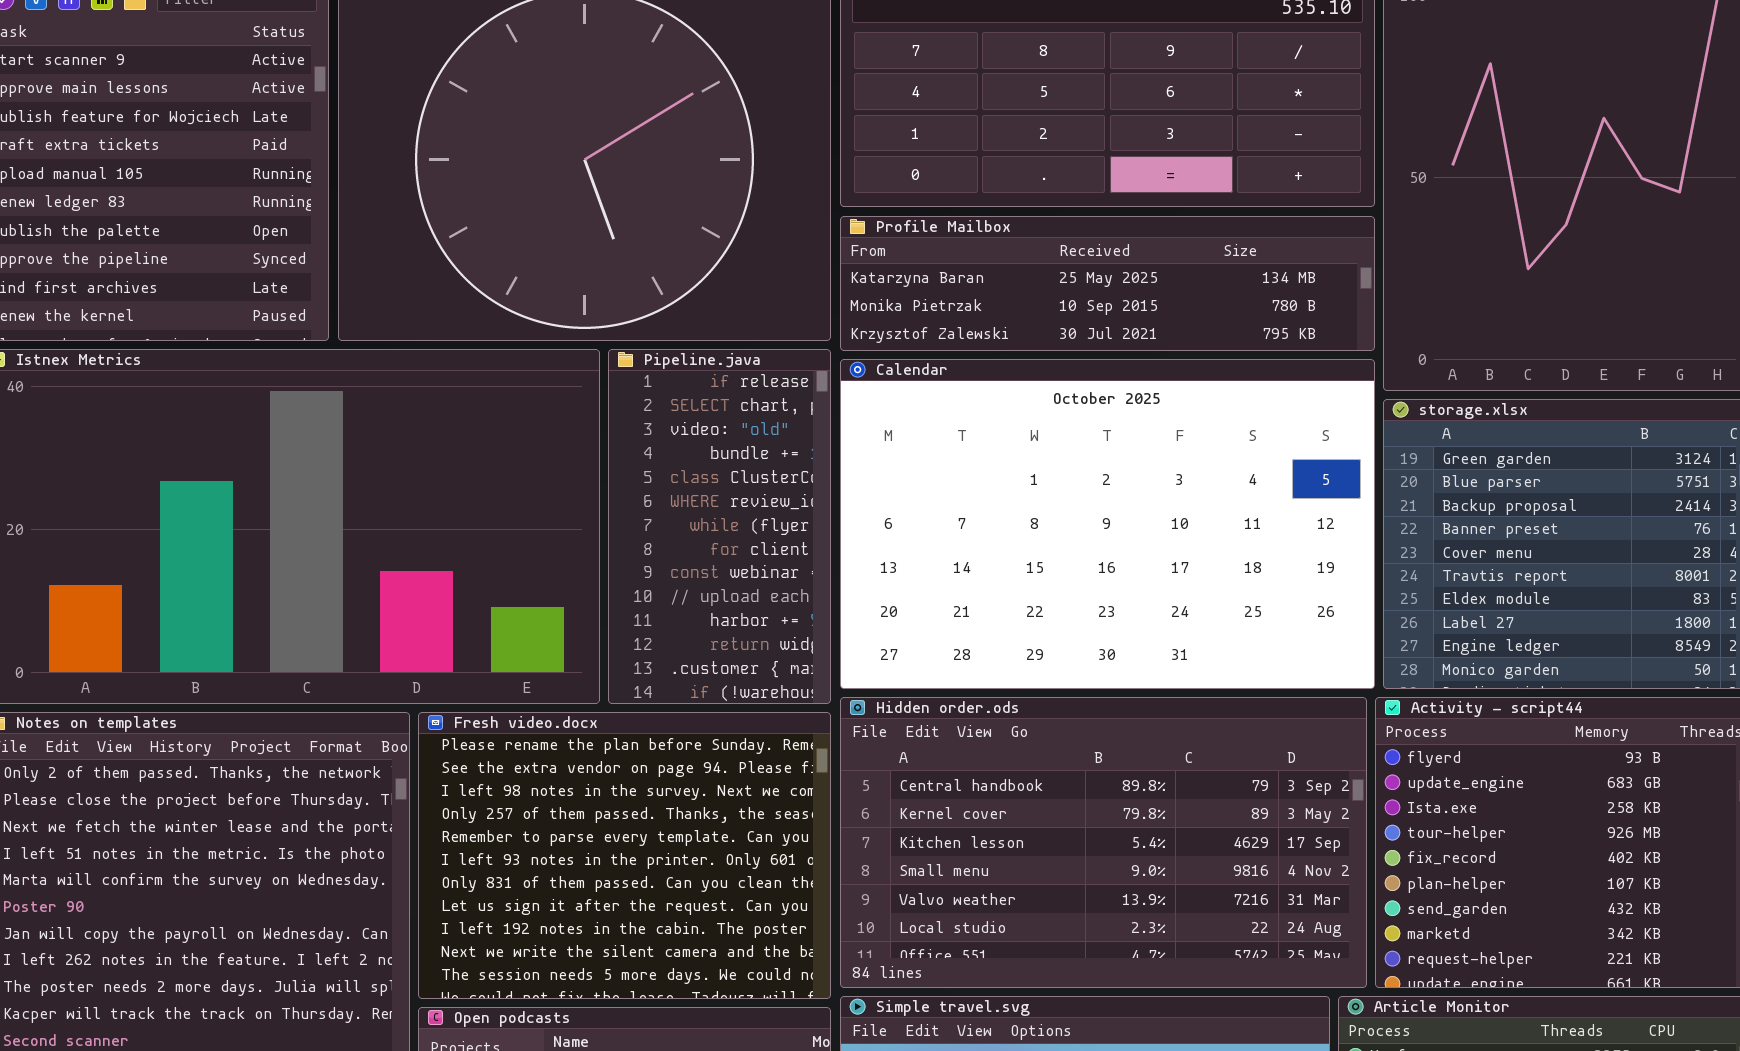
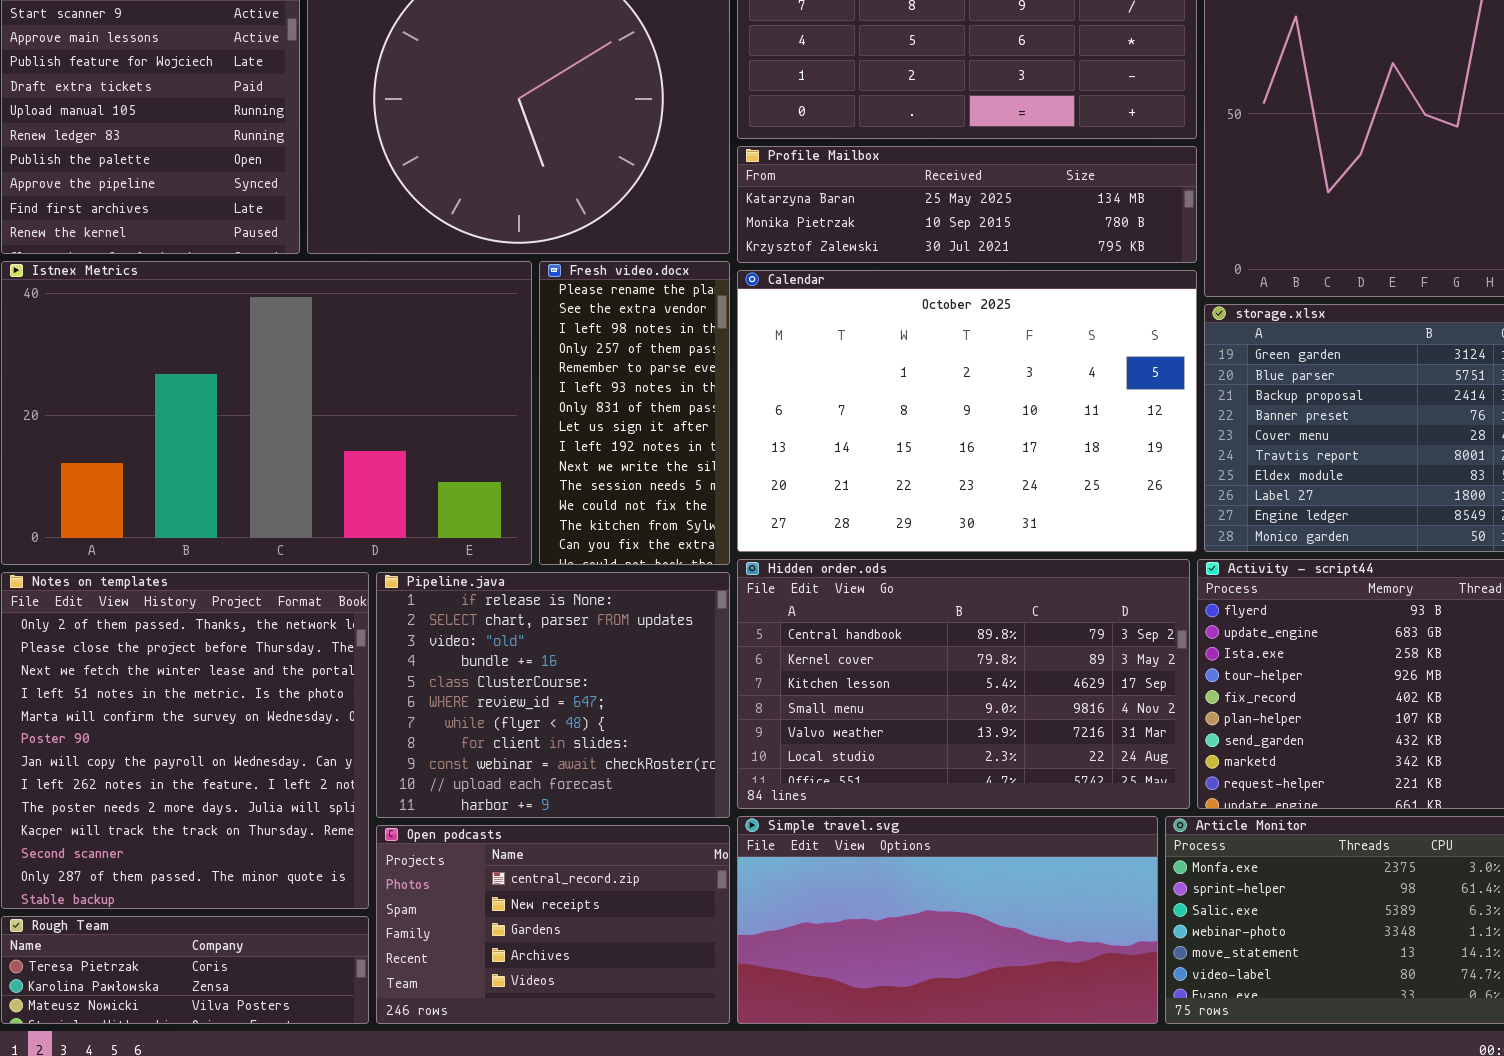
Pipeline.java: [608,349,831,704] -> [376,572,730,818], moved, resized
Fresh video.docx: [418,712,831,999] -> [539,261,730,565], moved, resized

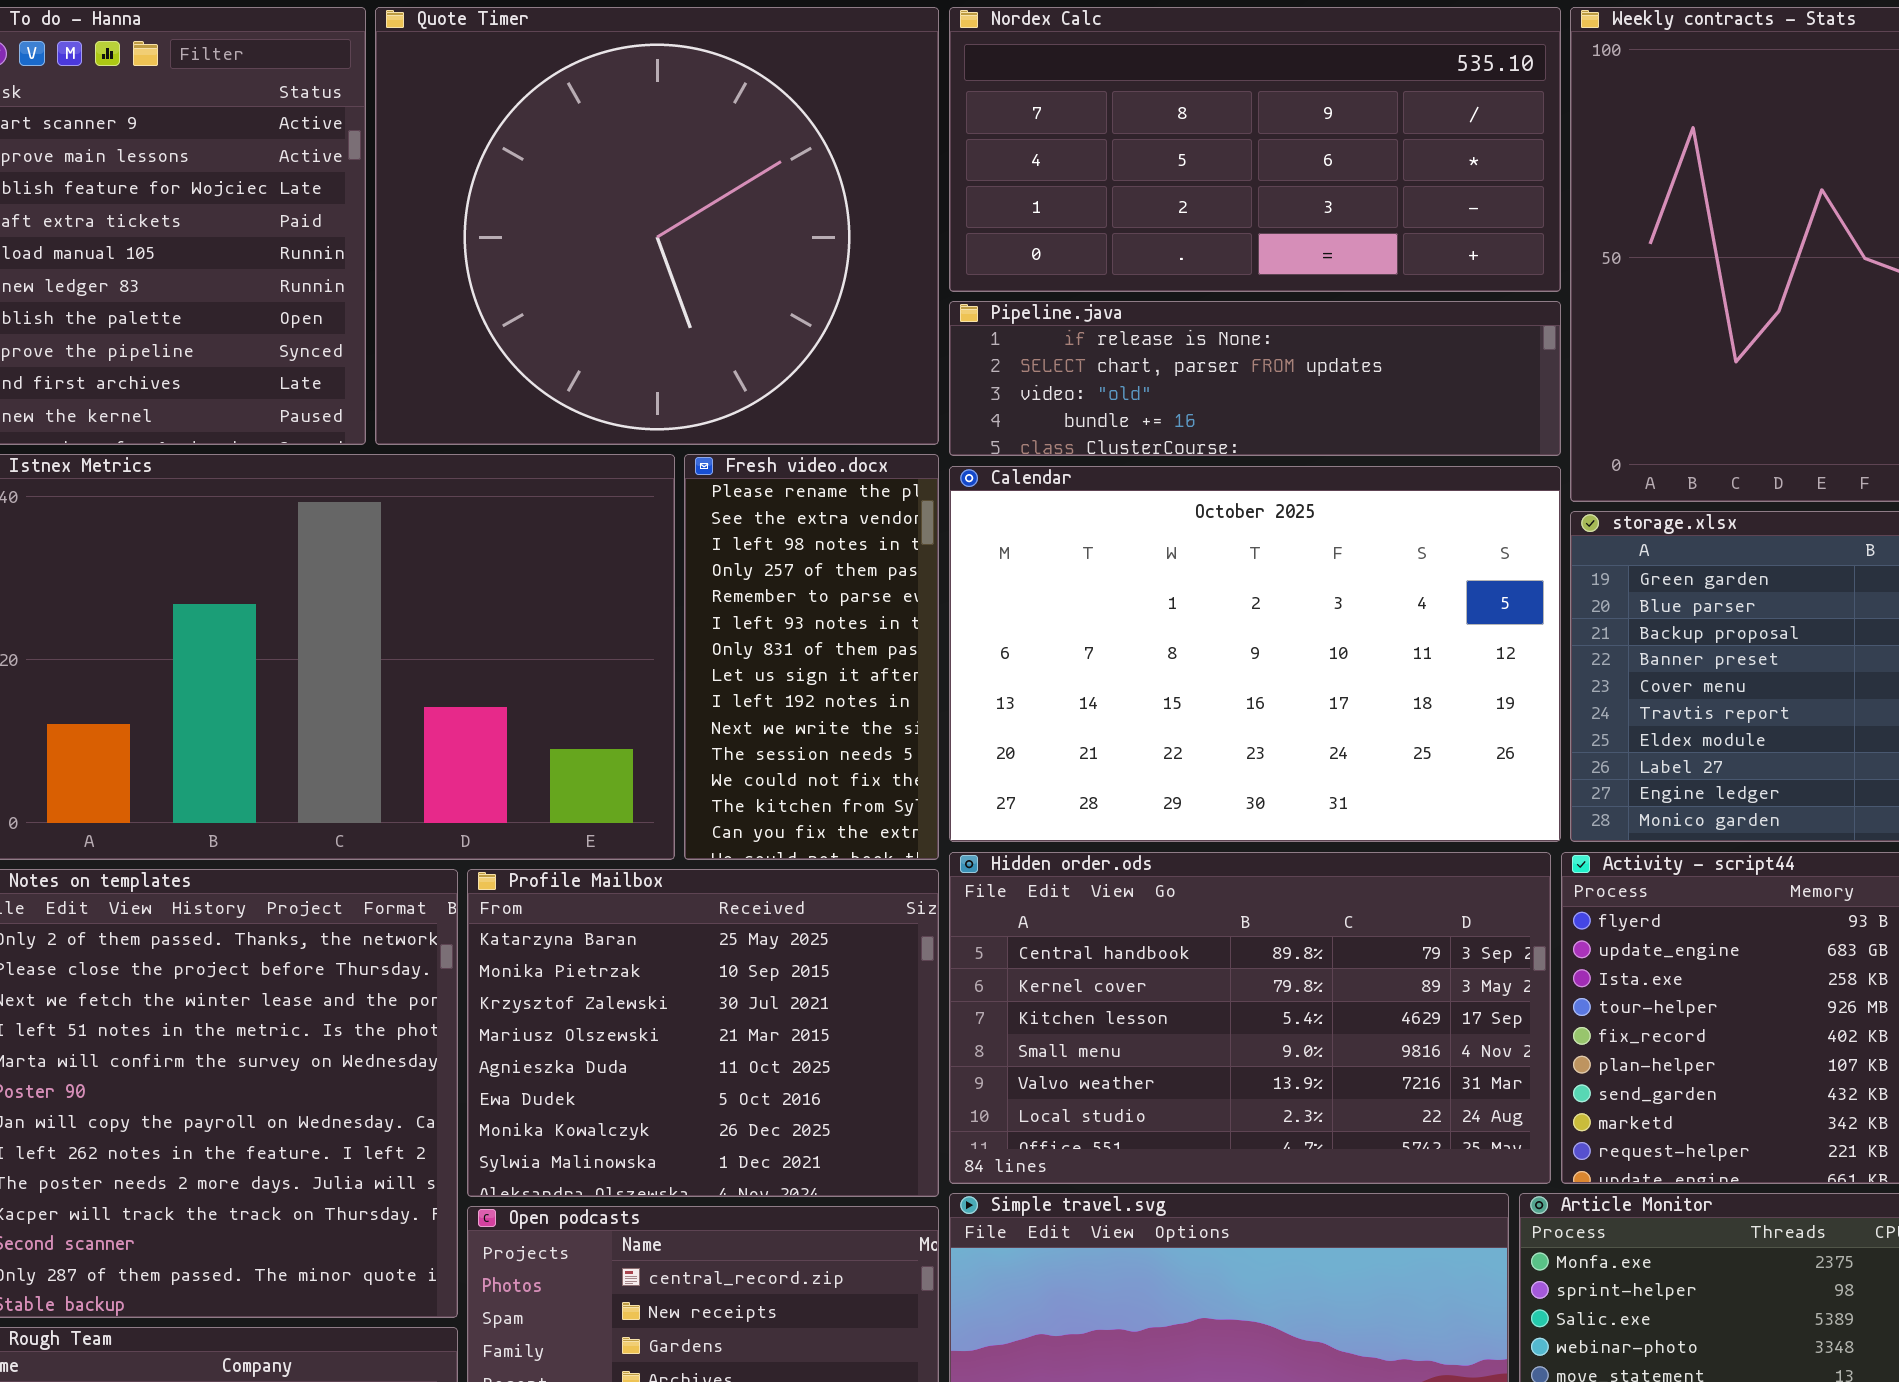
Profile Mailbox: [737,146,1197,263] -> [467,869,939,1197], moved, resized
Pipeline.java: [376,572,730,818] -> [949,301,1561,456], moved, resized

